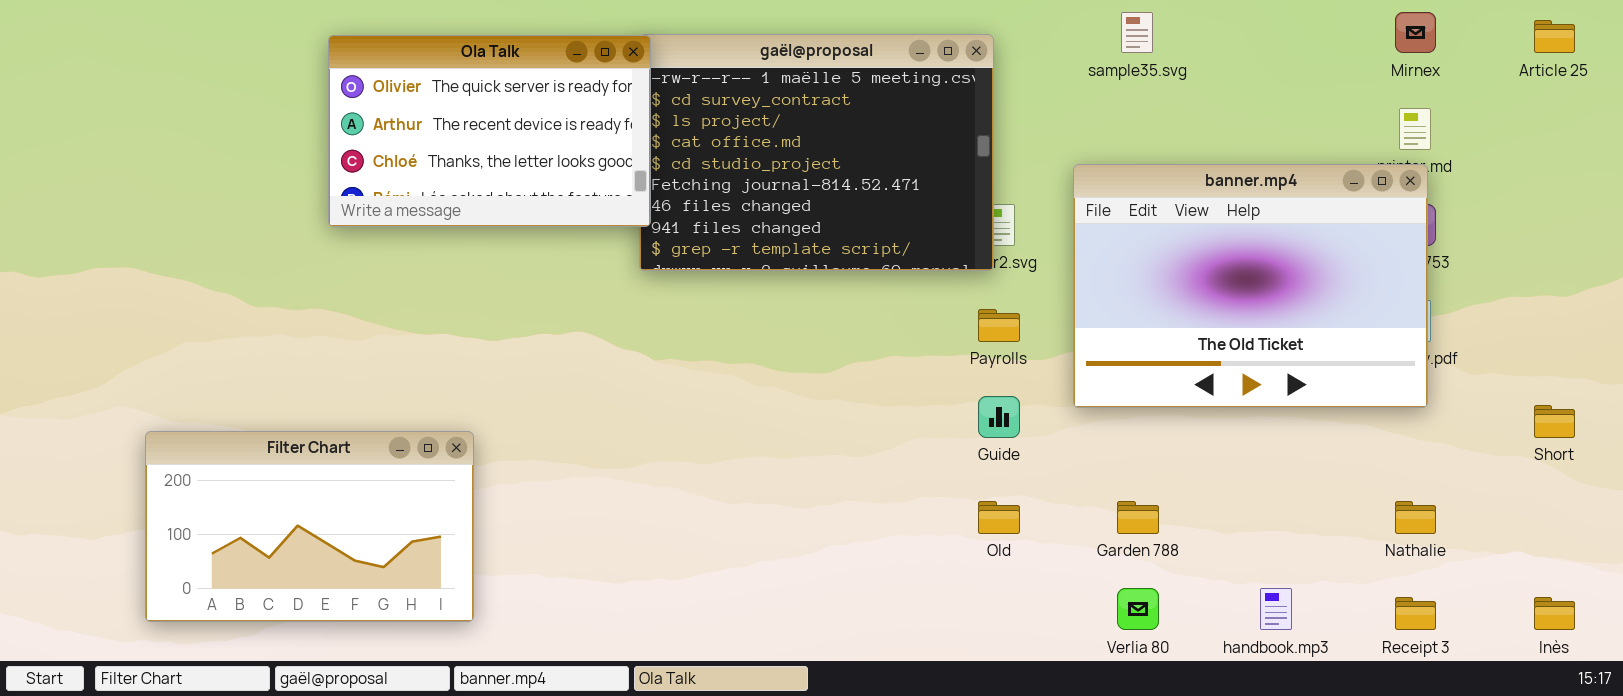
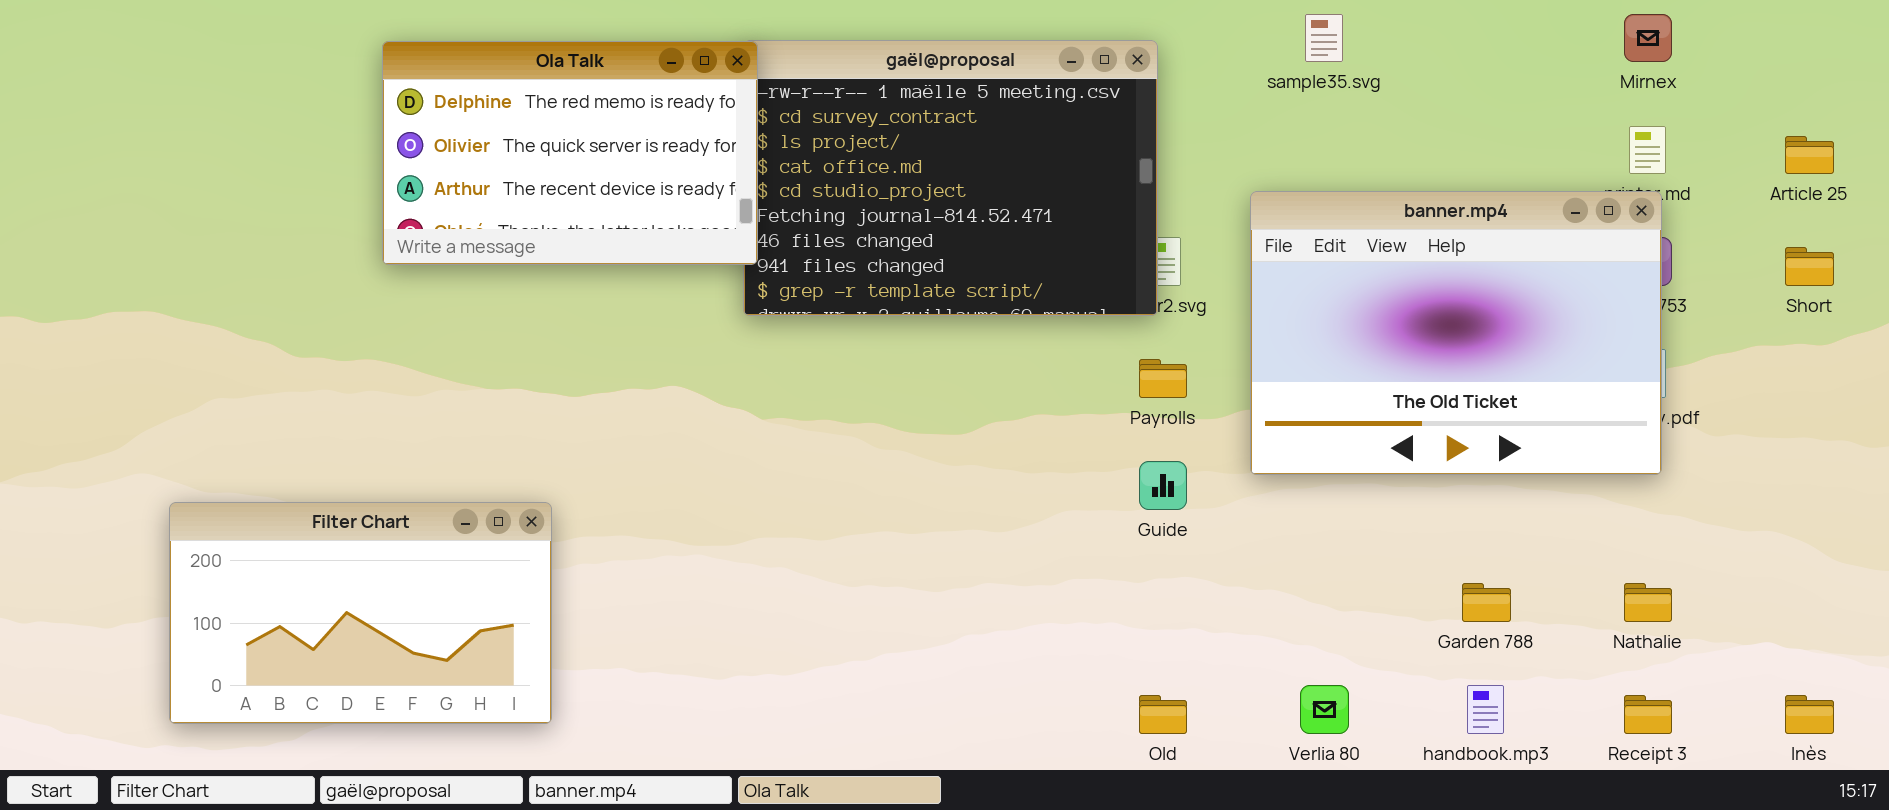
Article 25: [1534,20,1575,53] -> [1785,136,1834,174], moved
Ola Talk: [328,35,651,227] -> [382,41,758,265], scrolled up 1 row
Short: [1534,405,1575,438] -> [1785,247,1834,286], moved
Old: [978,501,1020,534] -> [1139,695,1187,734], moved
Garden 788: [1117,501,1159,534] -> [1462,583,1511,622], moved

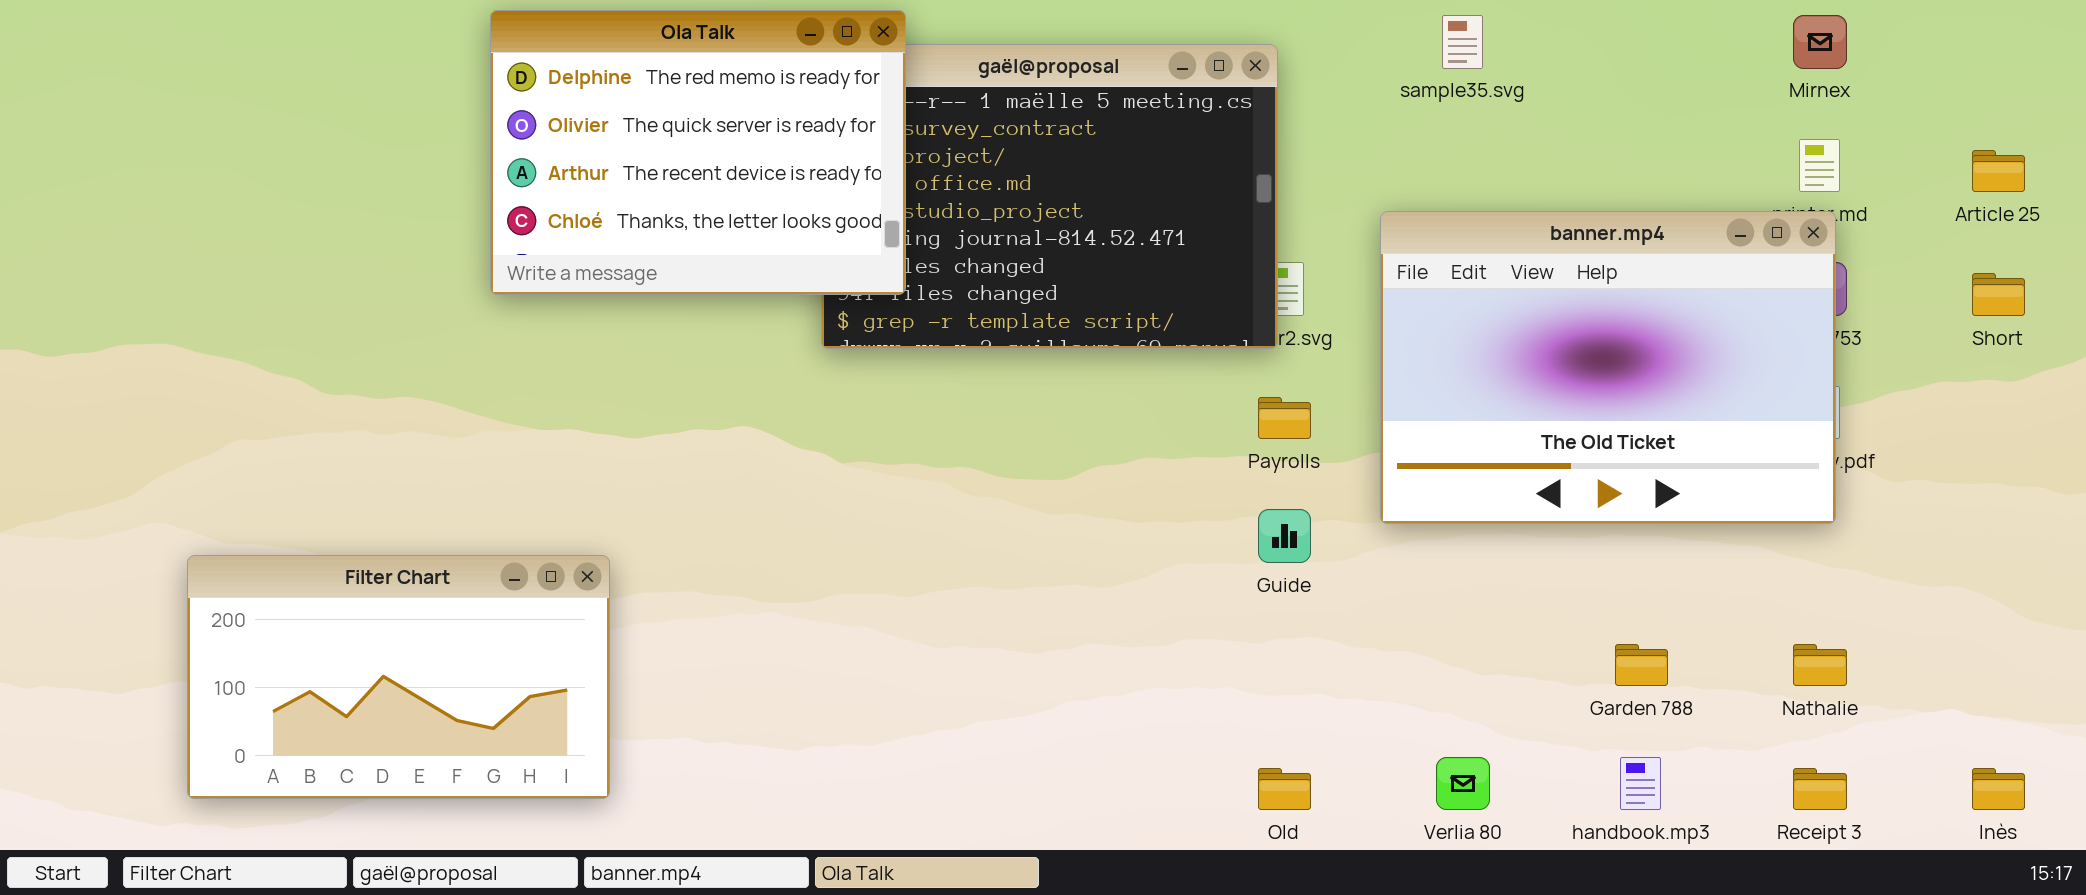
Ola Talk: [382,41,758,265] -> [490,10,906,295], moved, resized

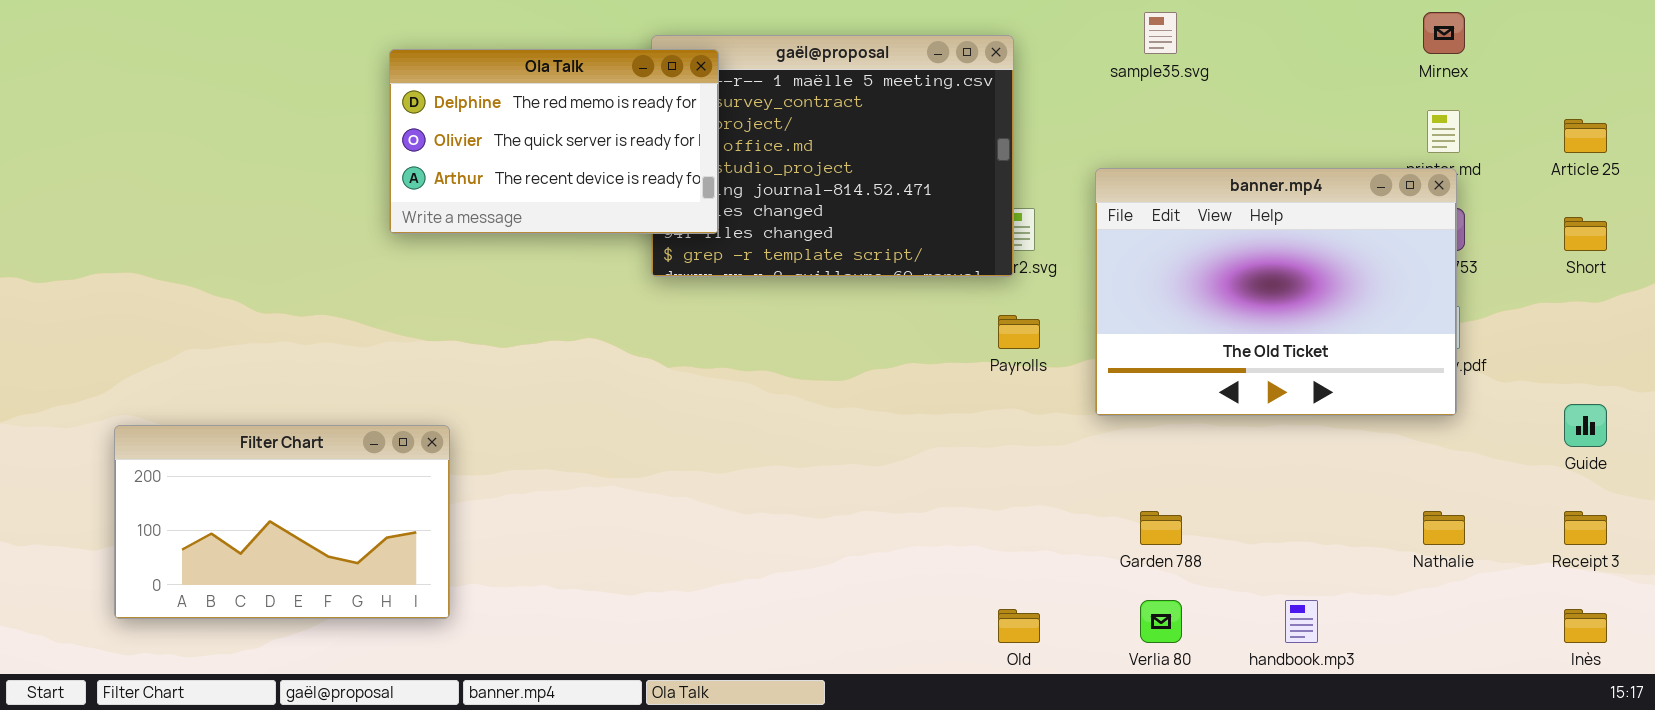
Ola Talk: [490,10,906,295] -> [389,49,719,234], resized
Guide: [1258,509,1311,563] -> [1564,404,1607,447], moved
Filter Chart: [187,555,610,799] -> [114,425,450,619], moved
Garden 788: [1615,644,1668,686] -> [1140,511,1182,545], moved
Receipt 3: [1793,768,1847,810] -> [1564,511,1607,545], moved

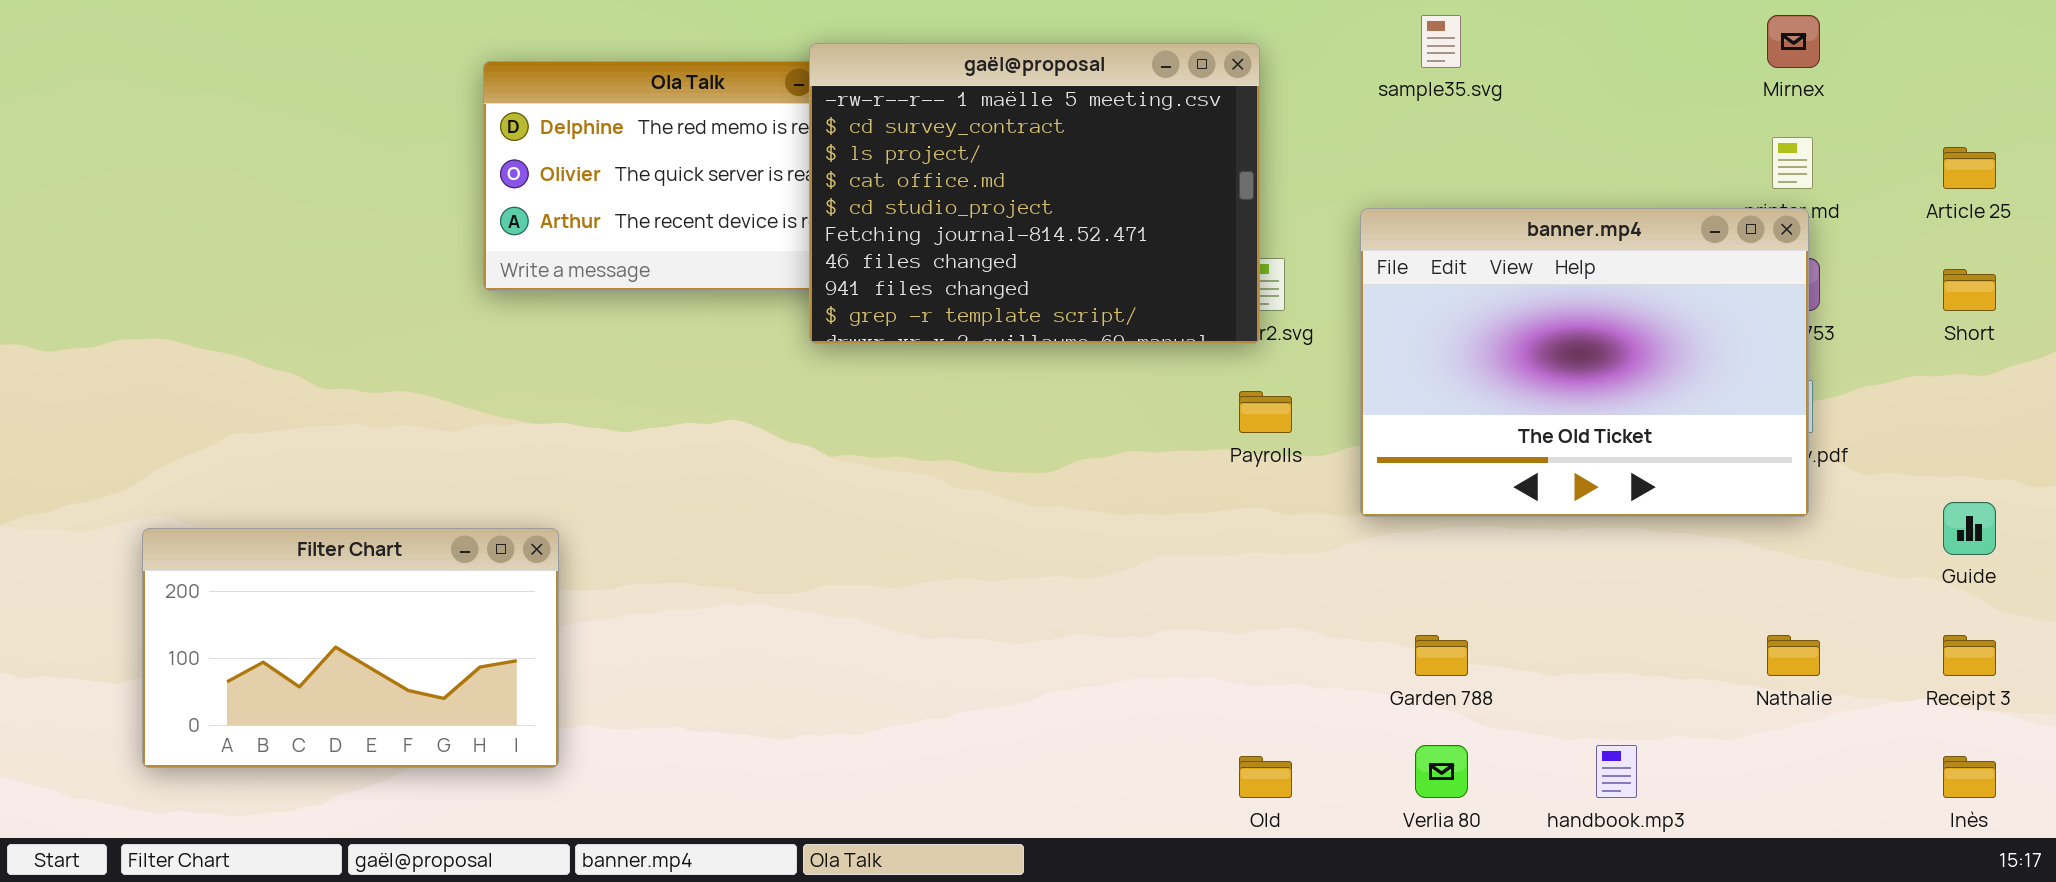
gaël@proposal: [651,35,1014,277] -> [809,43,1260,344], raised

